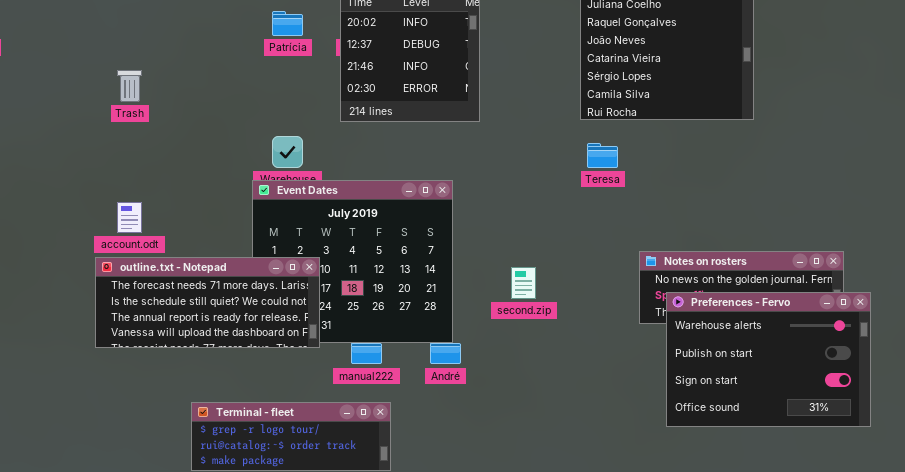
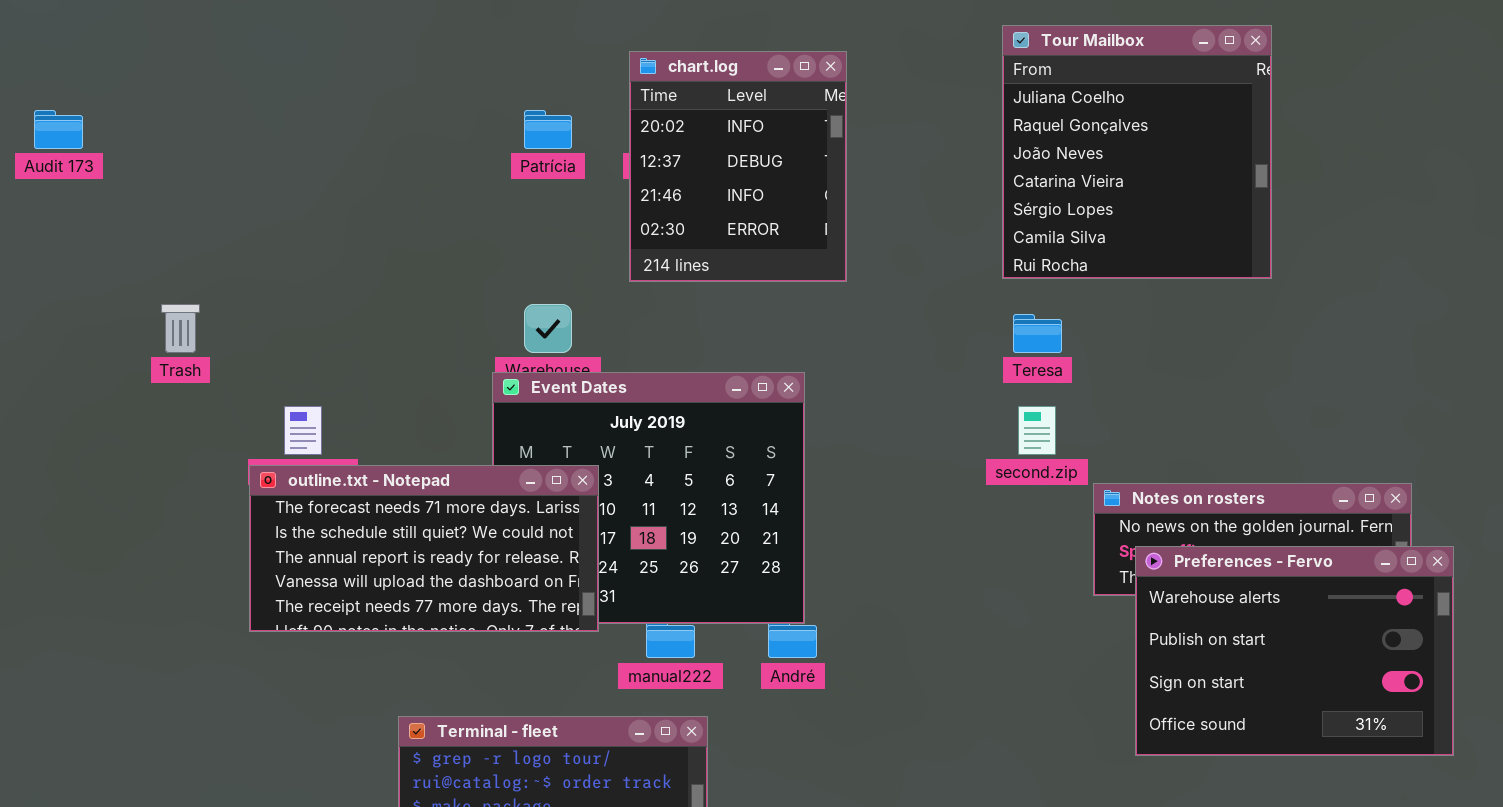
Trash: [117,70,142,102] -> [161,304,200,353], moved
outline.txt - Notepad: [95,257,320,348] -> [249,465,599,632], resized
second.zip: [511,267,536,299] -> [1018,406,1056,455], moved

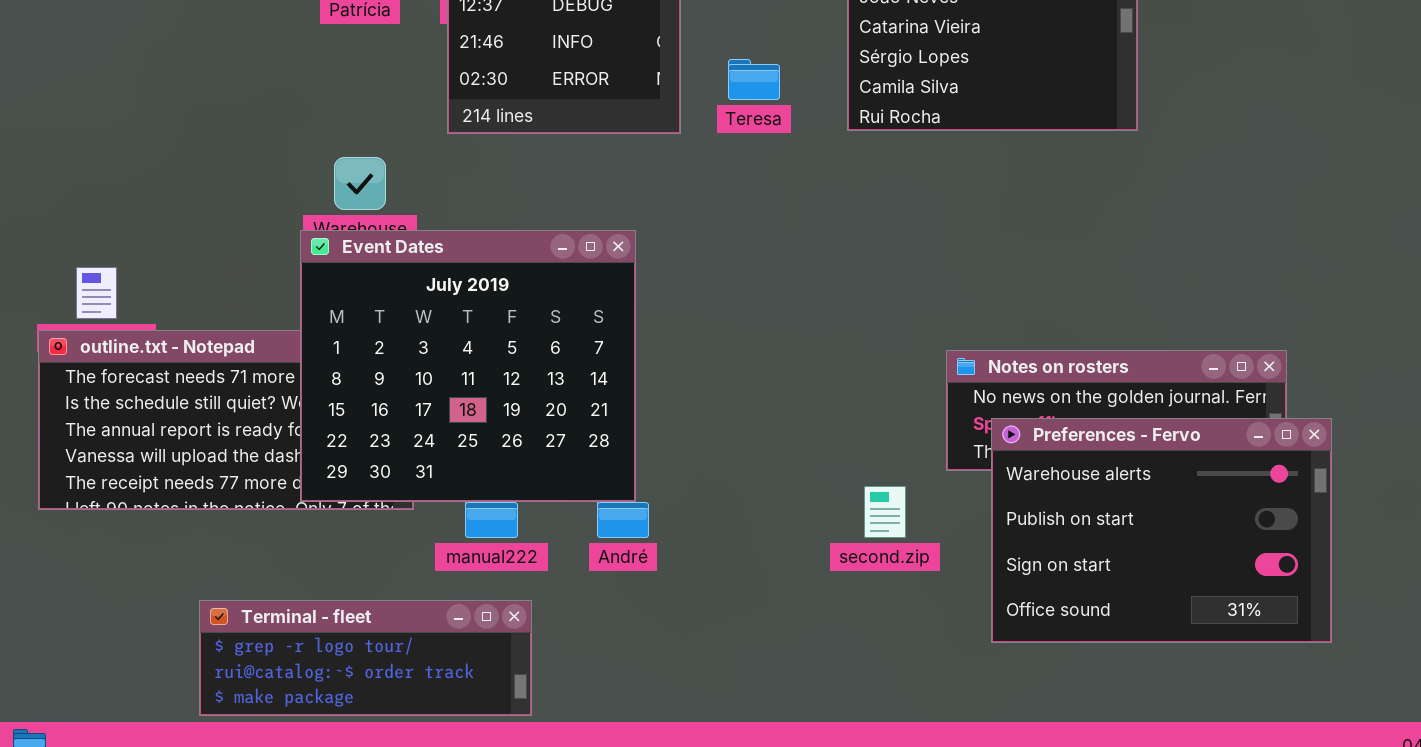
Teresa: [1013,314,1062,353] -> [728,59,780,100], moved
Event Dates: [492,372,805,624] -> [300,230,636,502], raised
second.zip: [1018,406,1056,455] -> [864,486,906,538], moved

